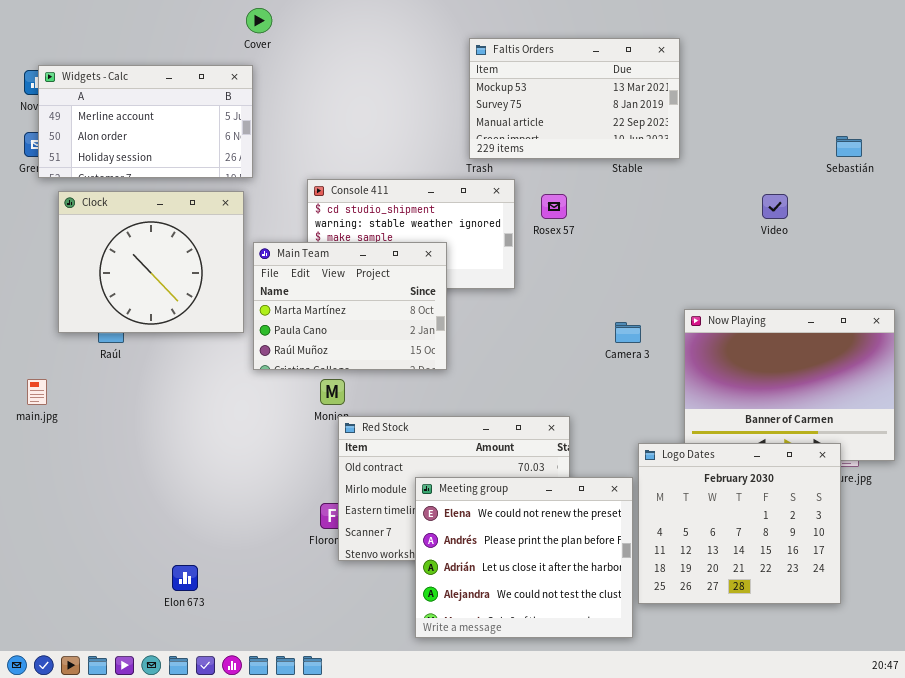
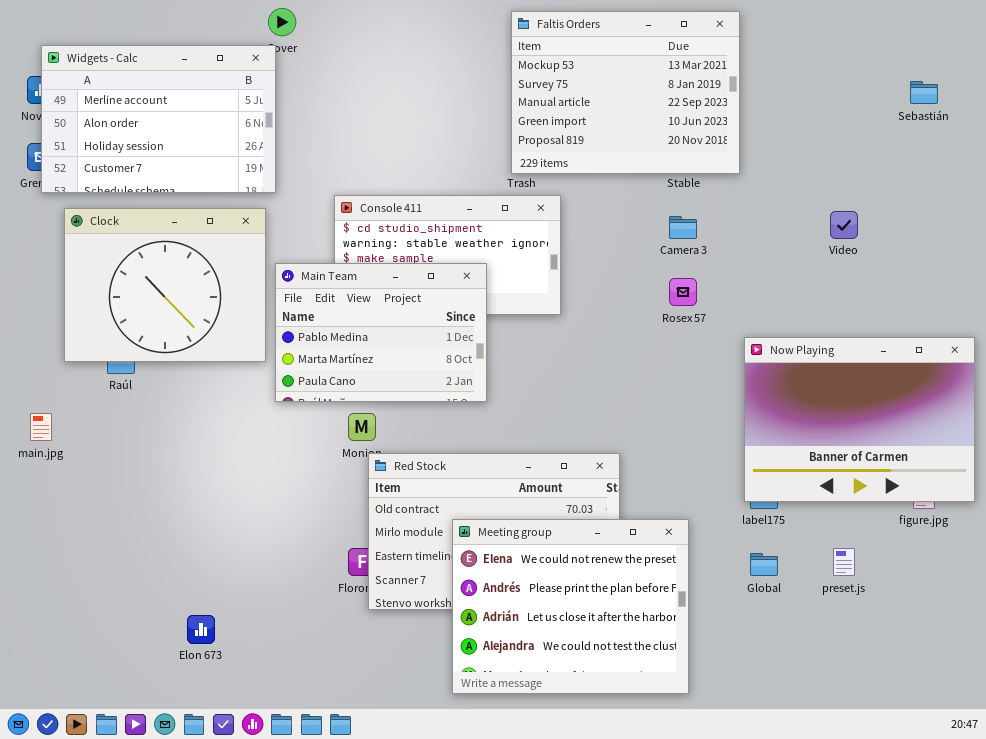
Faltis Orders: [469,38,680,159] -> [511,11,740,174], resized
Widgets - Calc: [38,65,253,178] -> [41,45,276,193], resized
Sebastián: [836,136,862,157] -> [910,81,938,104], moved
Rosex 57: [541,194,567,219] -> [669,278,697,306], moved
Main Team: [253,242,447,370] -> [275,263,487,402], scrolled up 1 row
Camera 3: [615,322,641,343] -> [669,216,697,239], moved
Logo Dates: [638,443,841,604] -> none, closed

